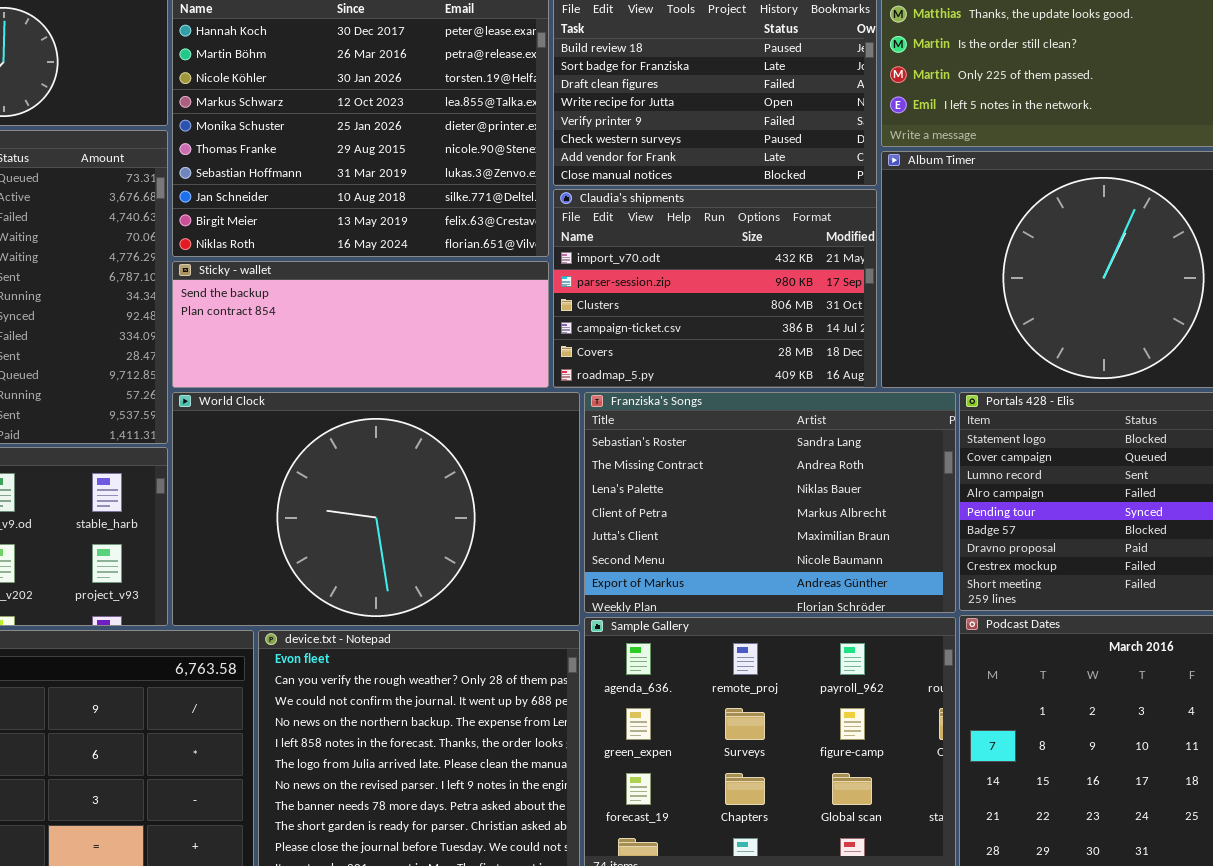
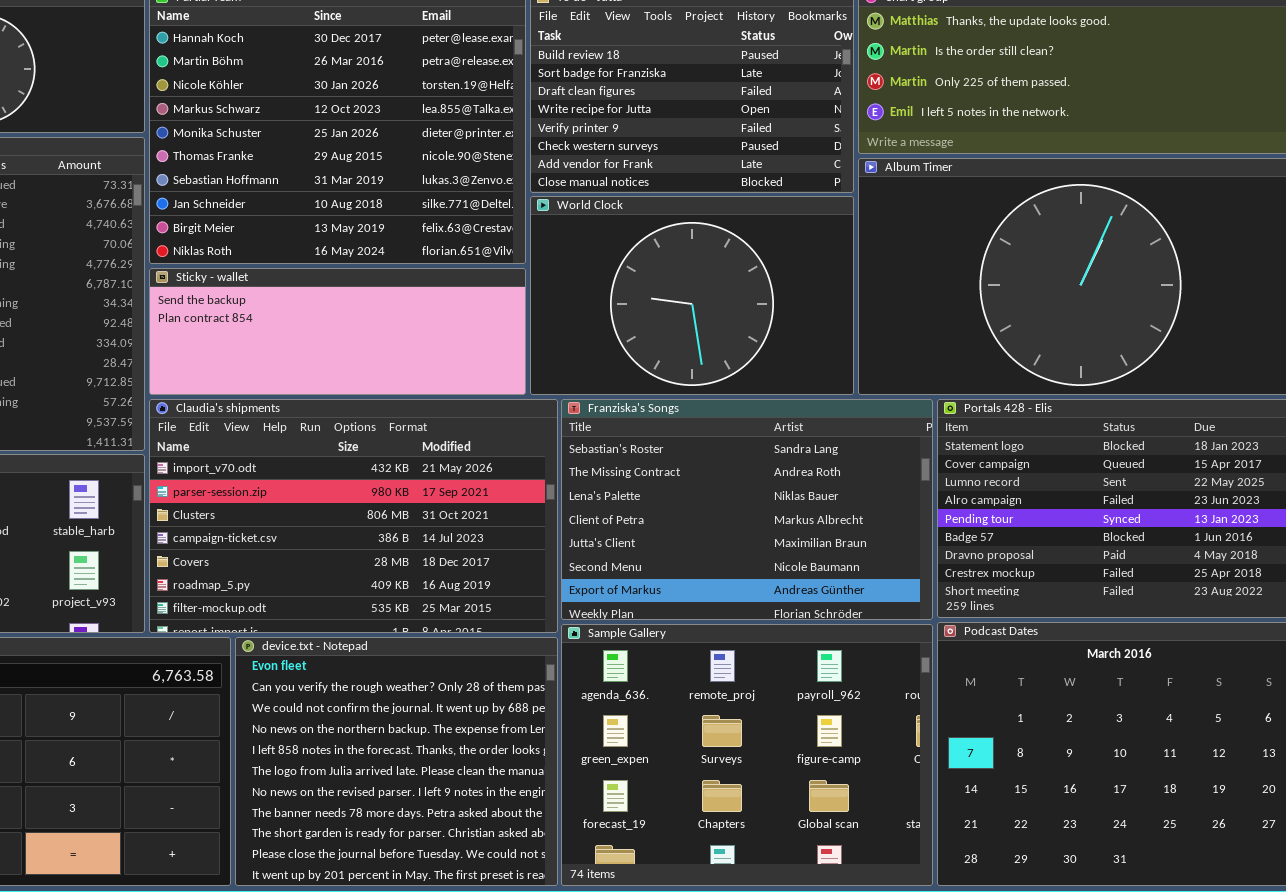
Claudia's shipments: [553,189,877,388] -> [149,399,558,633], moved, resized
World Clock: [172,392,580,626] -> [530,196,854,395], moved, resized

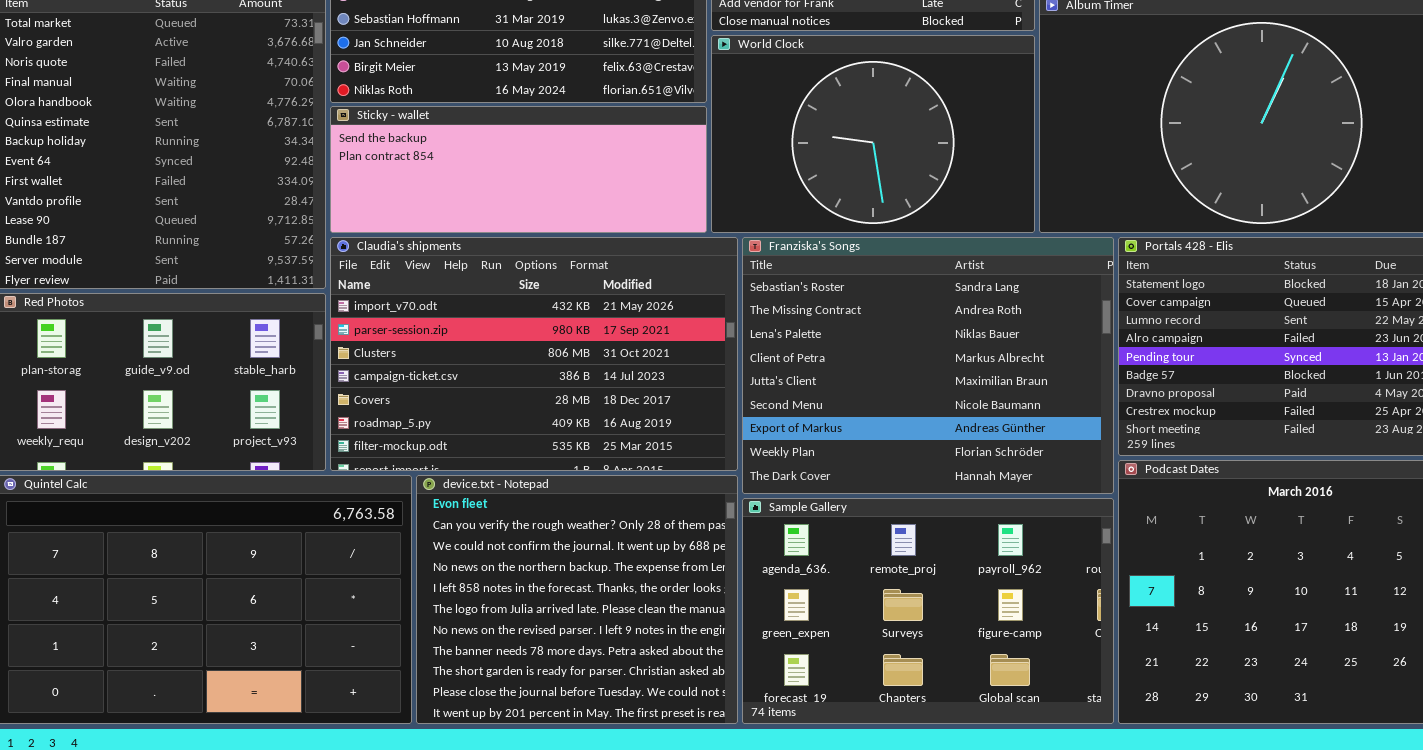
Franziska's Songs: [561,399,933,620] -> [742,237,1114,494], resized
Sample Gallery: [561,624,933,886] -> [742,498,1114,724], resized

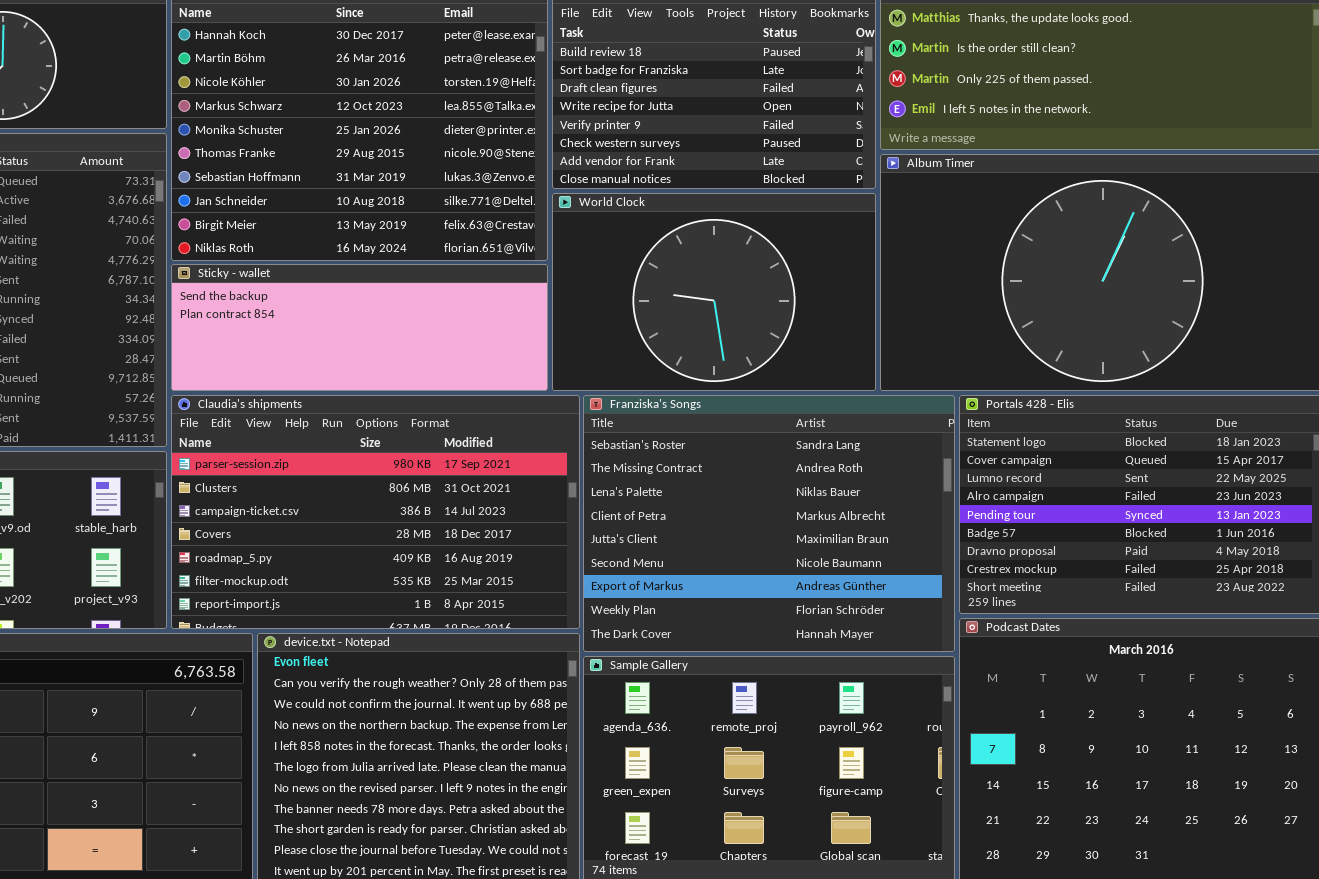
Claudia's shipments: [330,237,738,471] -> [171,395,580,629], scrolled down 1 row

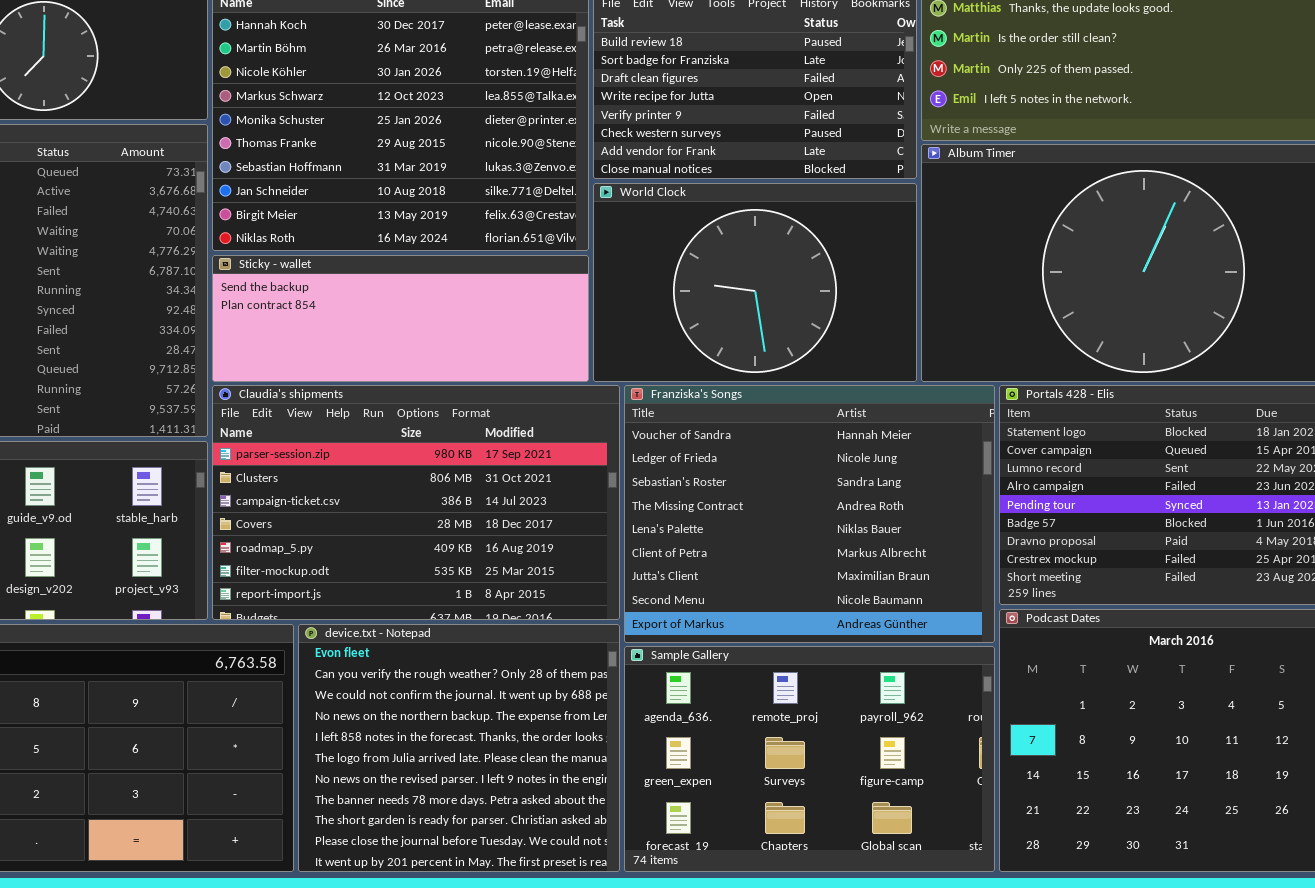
Franziska's Songs: [583,395,955,652] -> [624,385,995,643], scrolled up 2 rows

